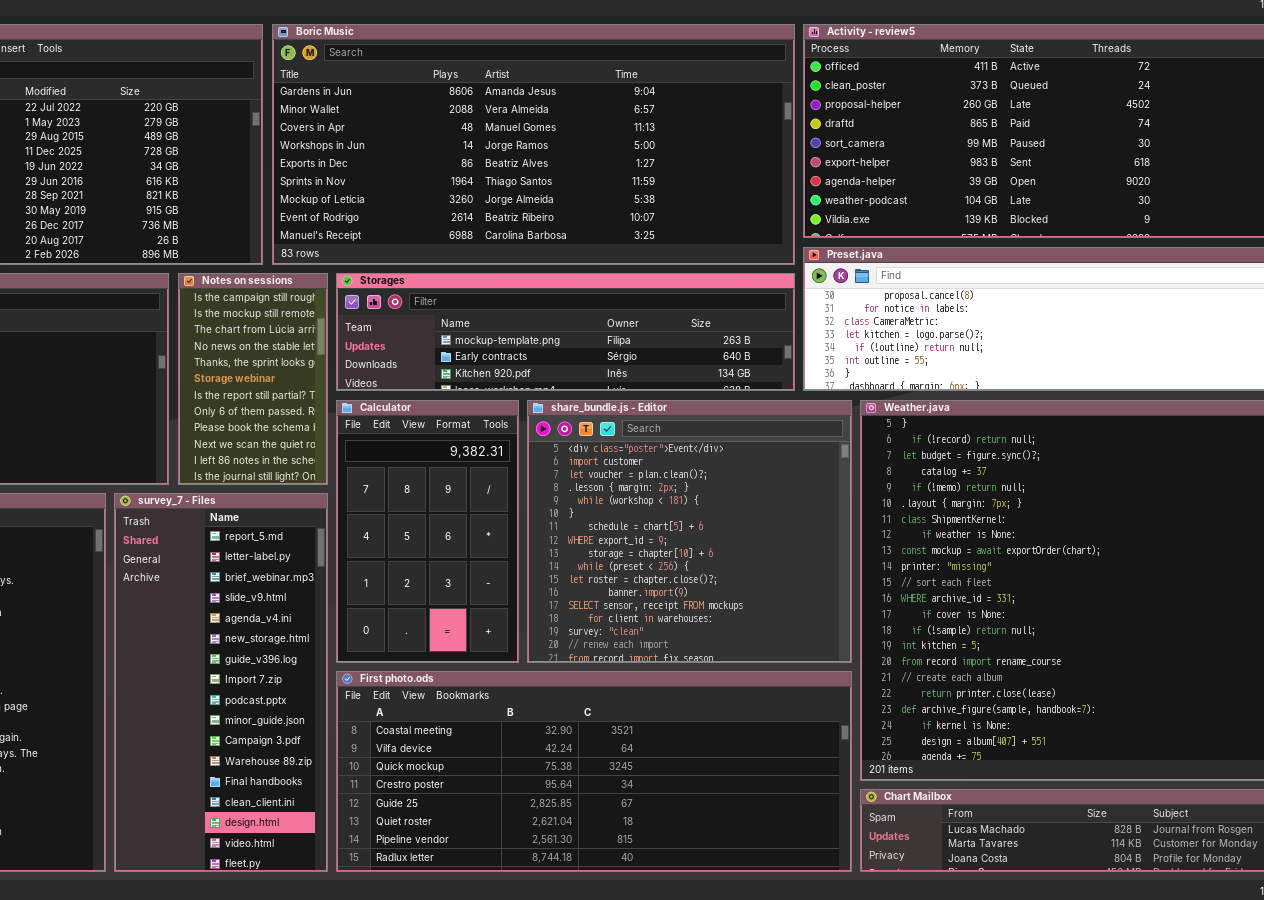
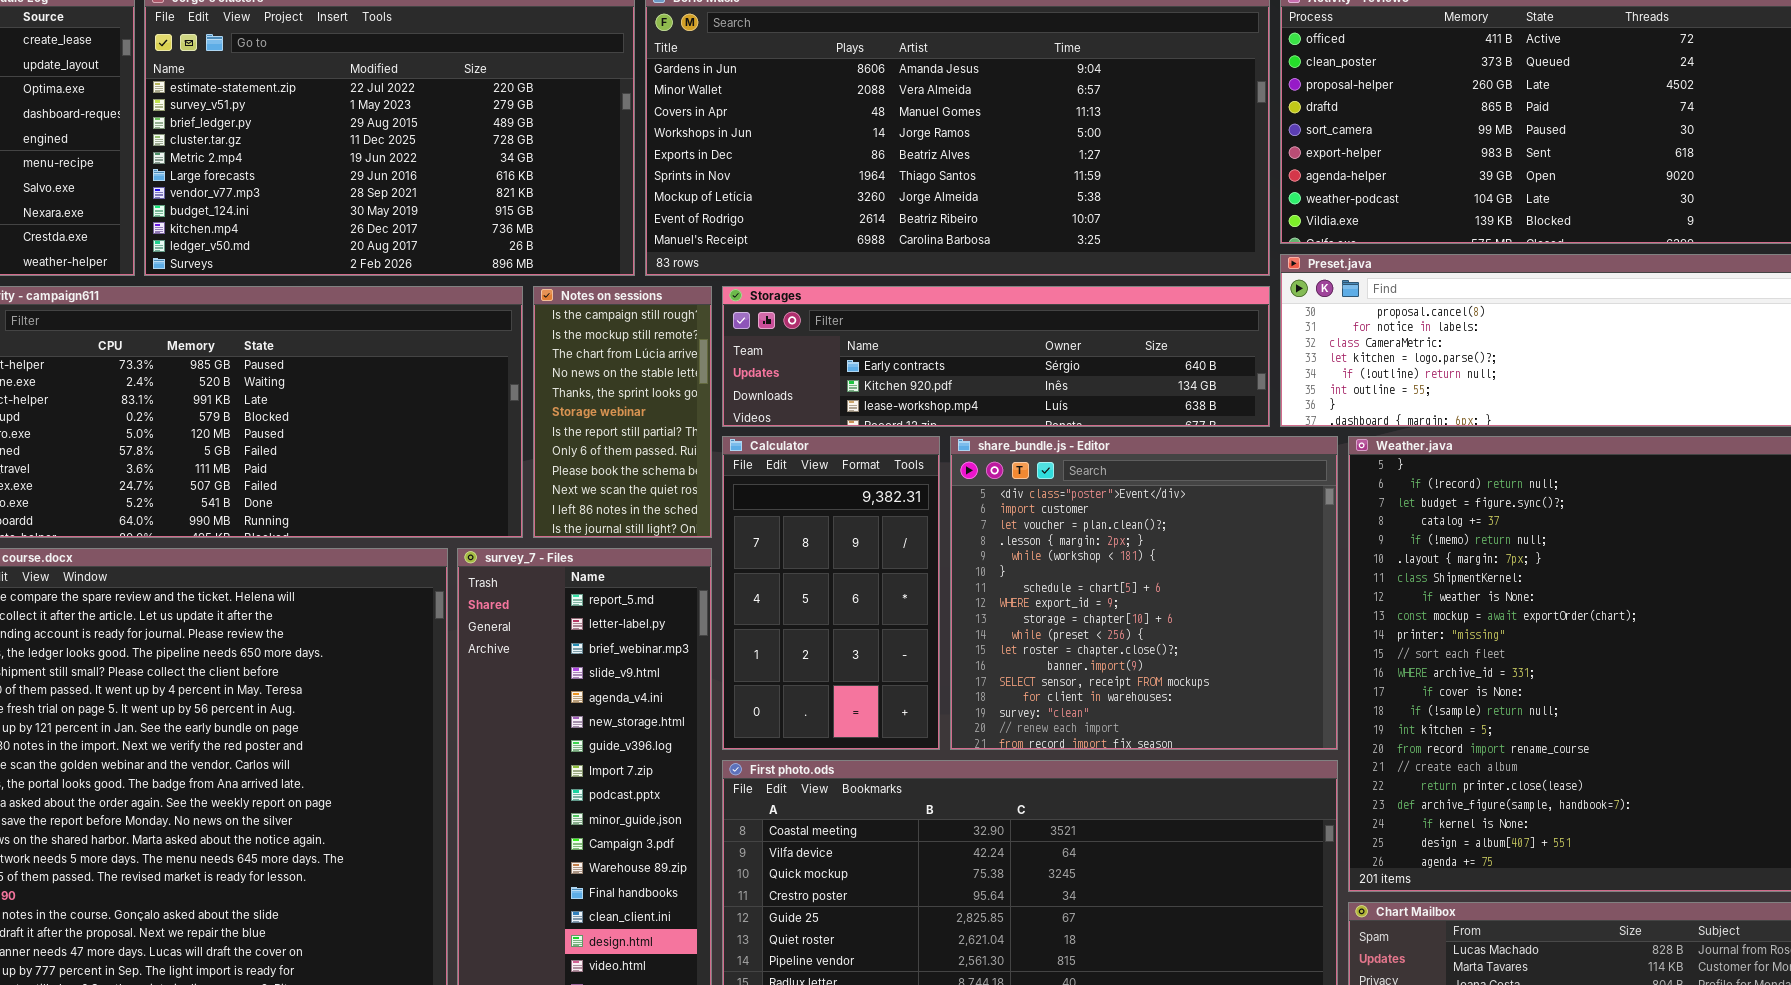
Storages: [336,273,795,391] -> [722,286,1270,427], scrolled down 1 row

